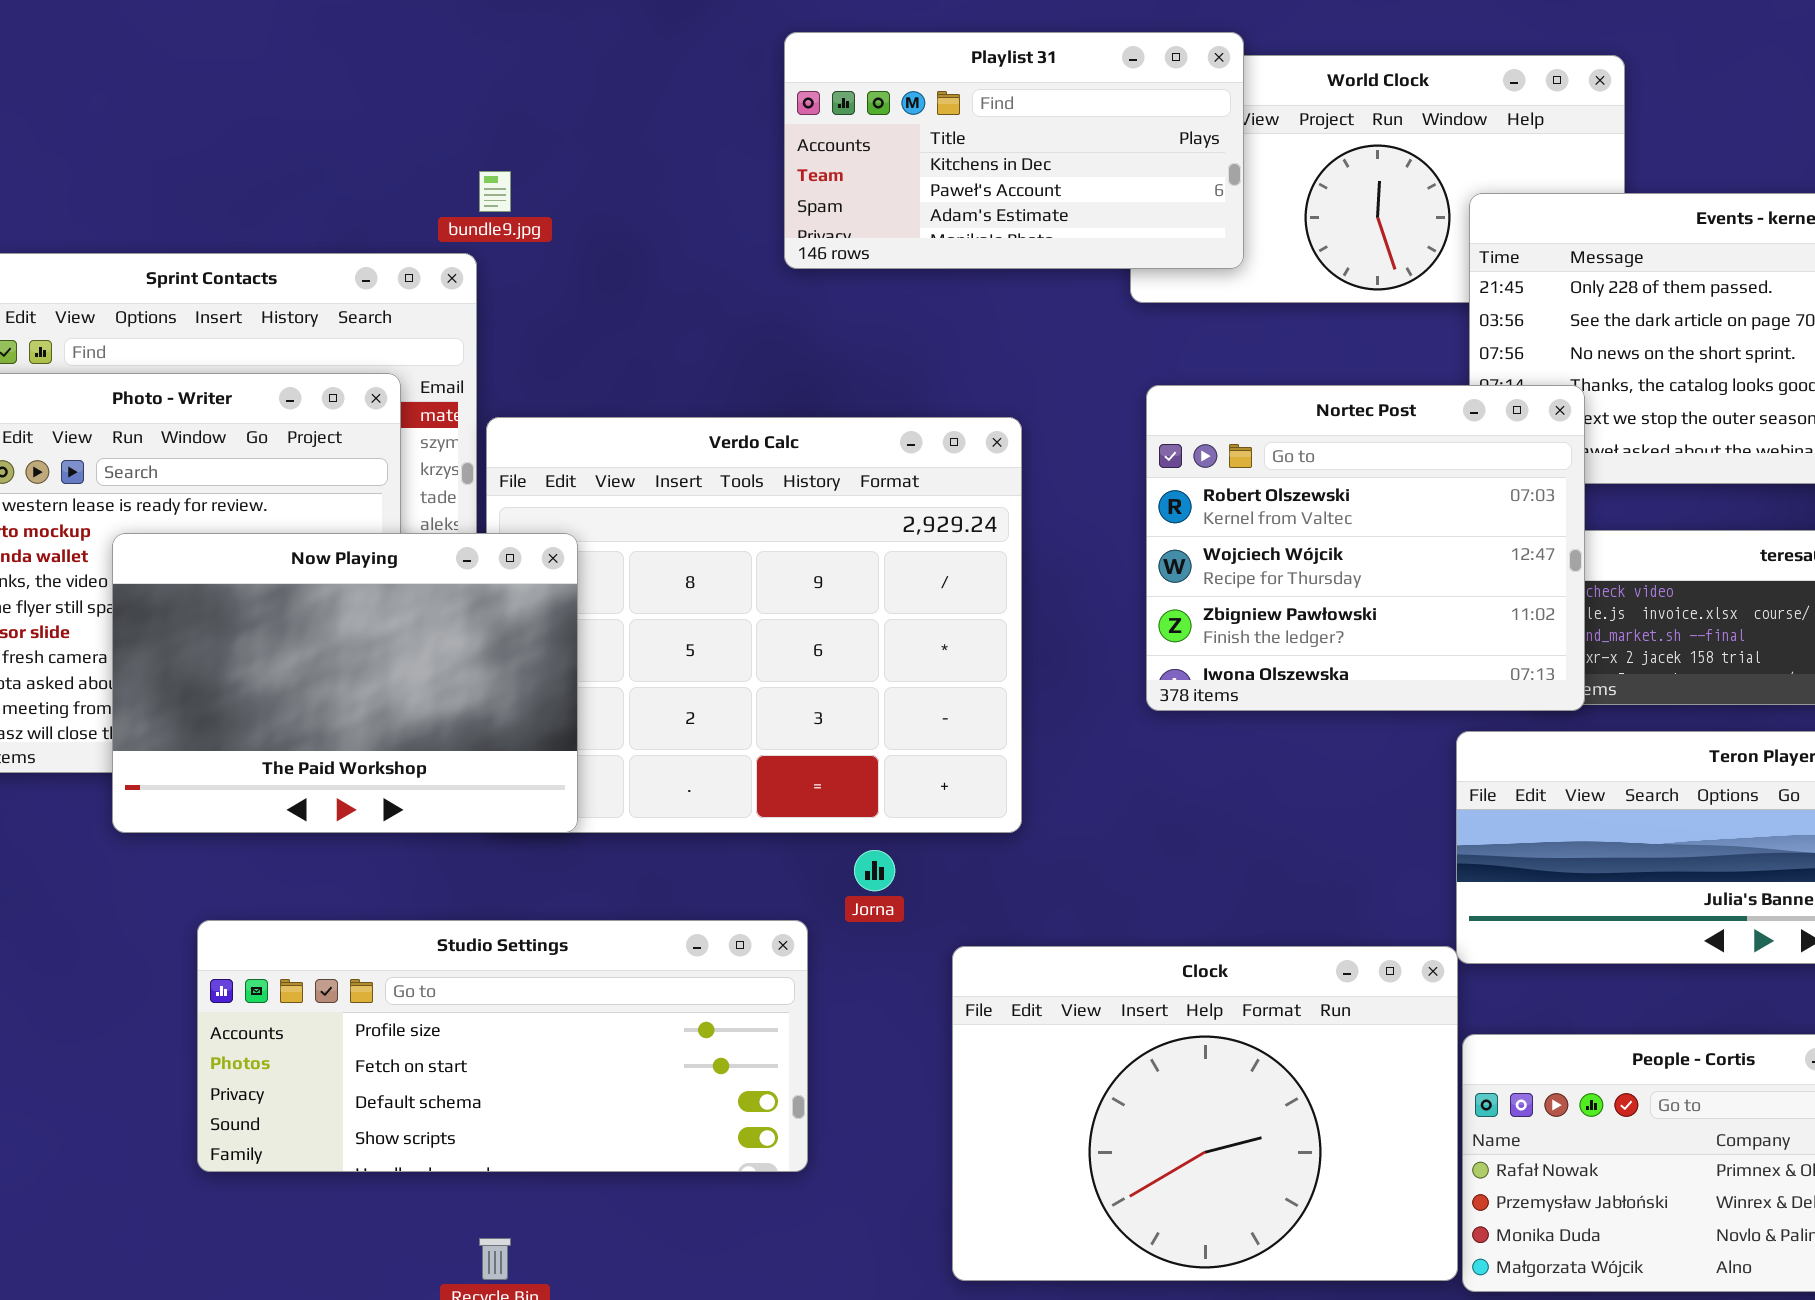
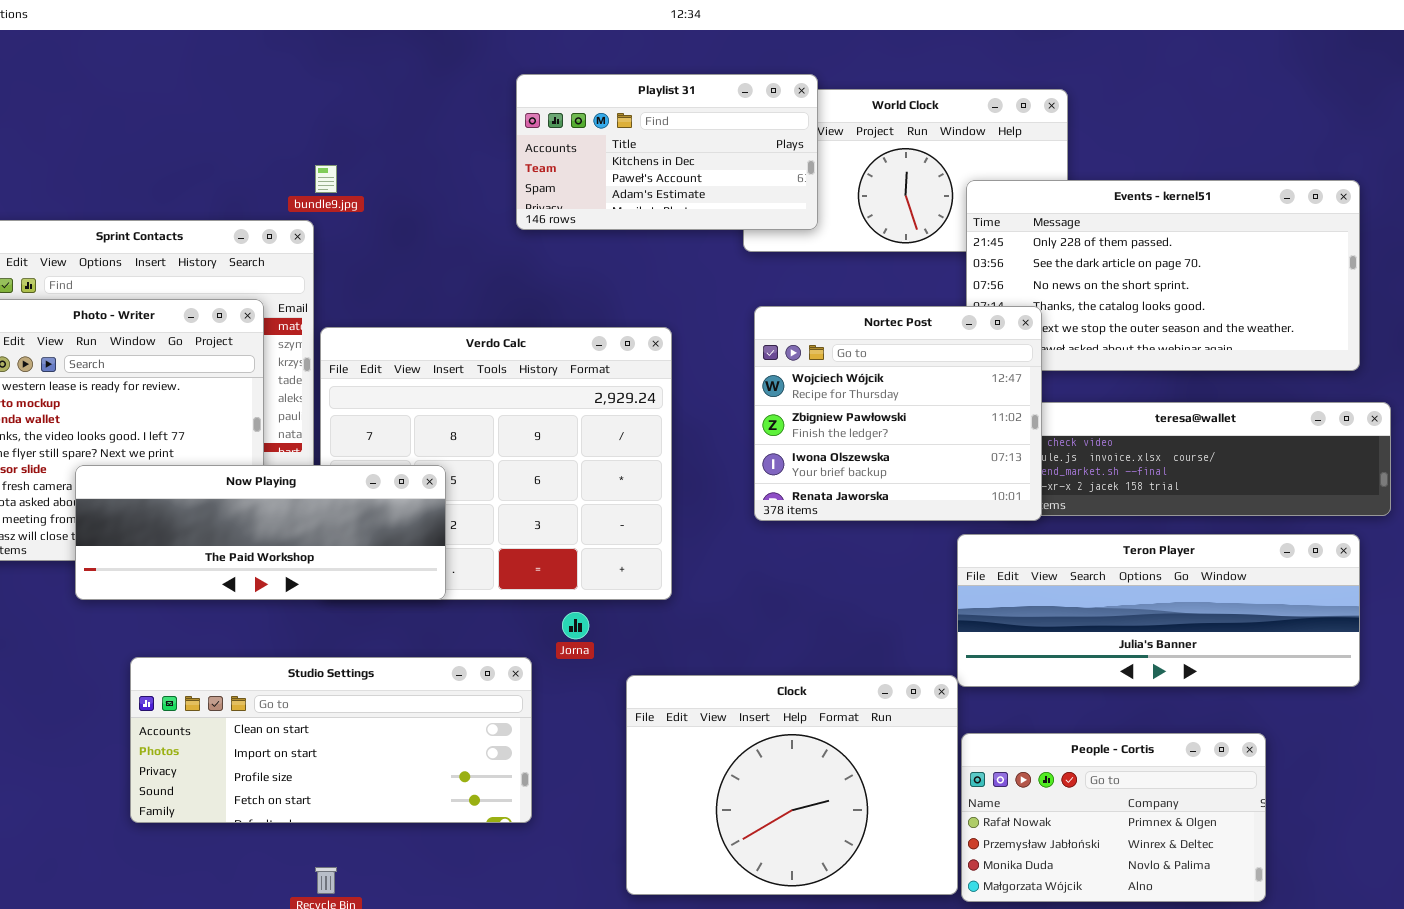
Nortec Post: [1146,385,1585,711] -> [754,306,1042,521], scrolled down 1 row
Now Playing: [112,533,578,833] -> [75,465,446,600], resized
Studio Settings: [197,920,808,1172] -> [130,657,532,823], scrolled up 2 rows

